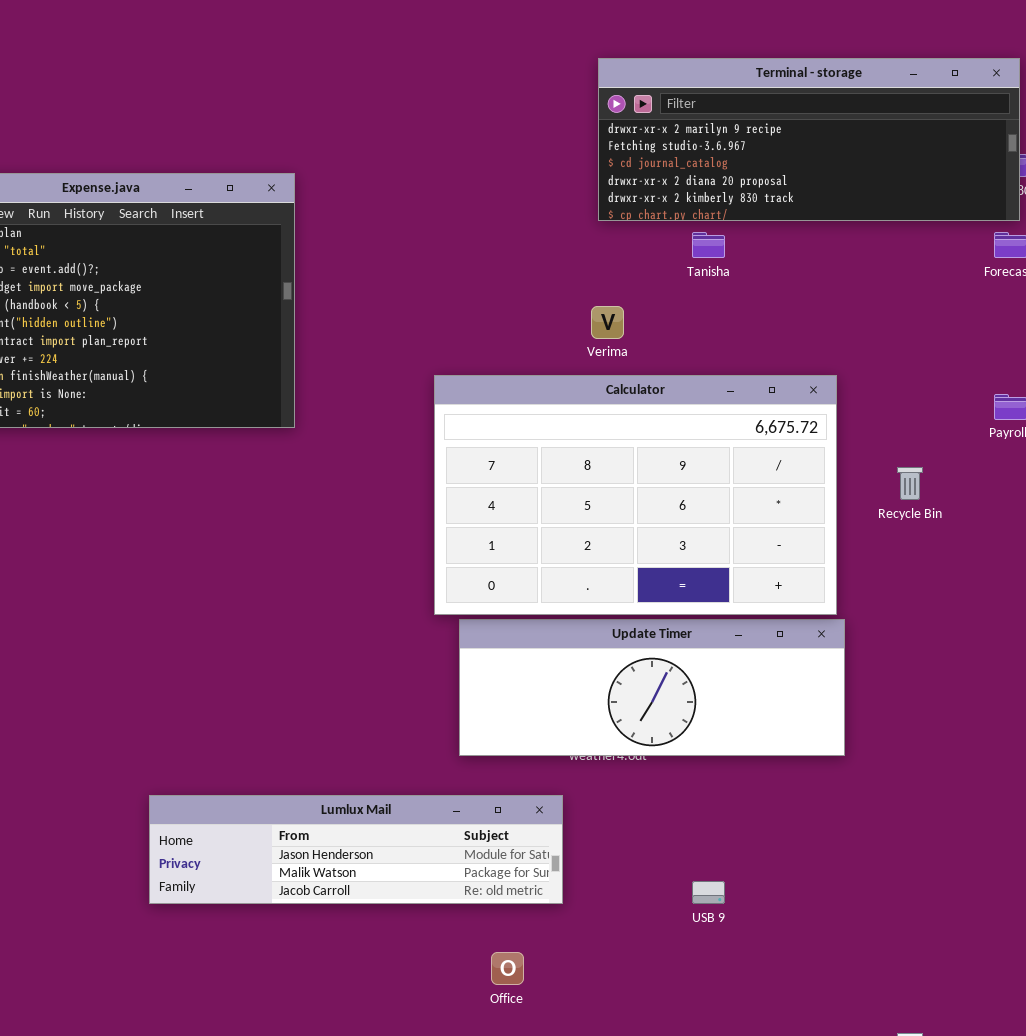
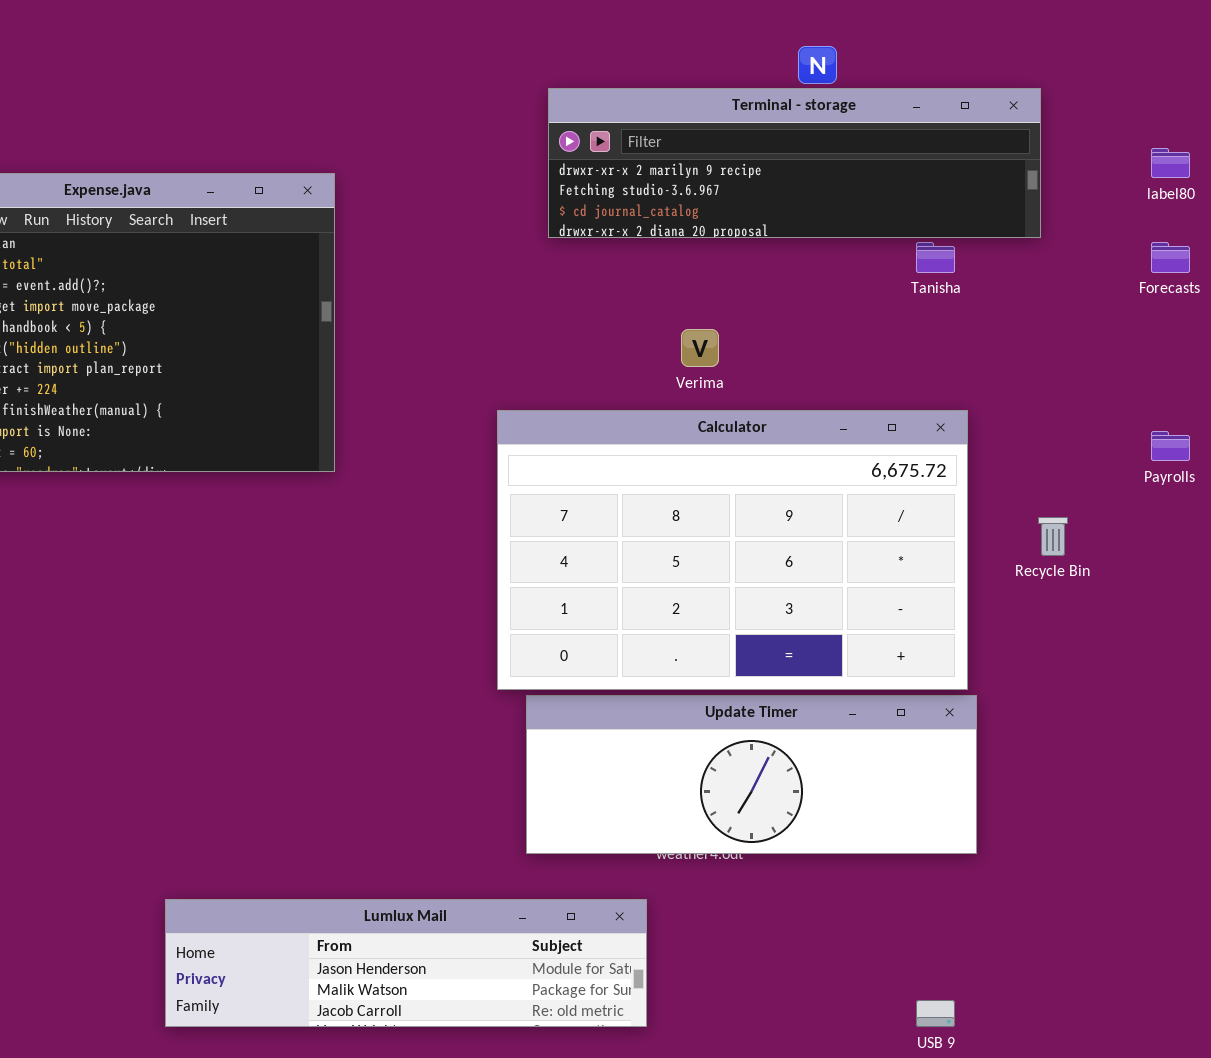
Terminal - storage: [598,58,1020,221] -> [548,88,1041,238], moved, resized
Tanisha: [692,232,725,258] -> [916,242,955,273], moved
USB 9: [692,881,725,904] -> [916,1000,955,1027], moved

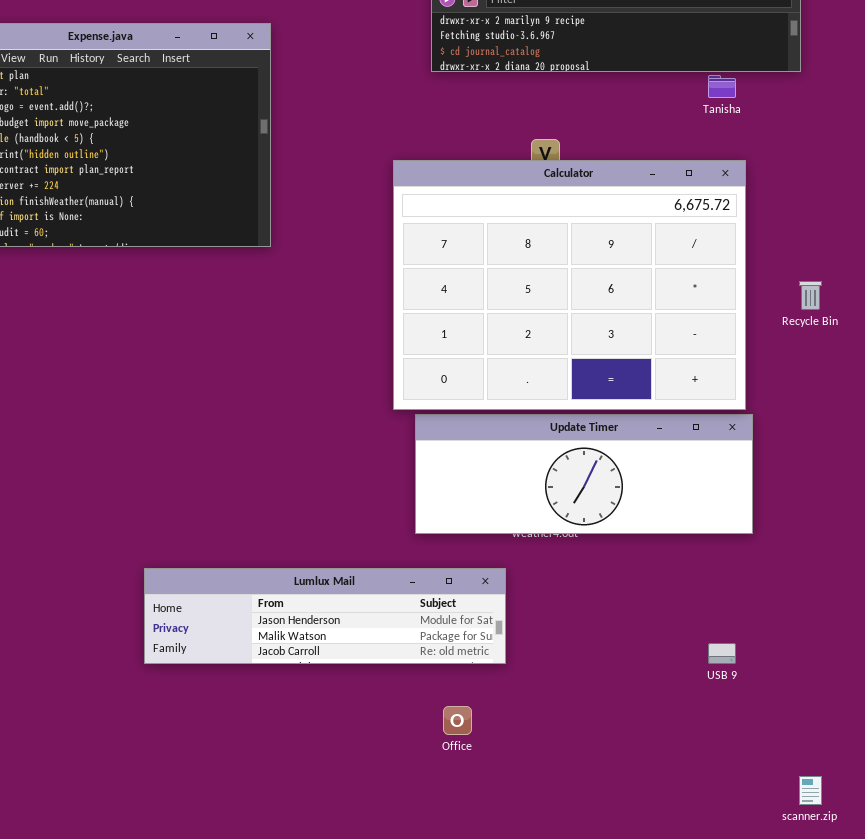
Calculator: [497,410,968,690] -> [393,160,746,410], resized

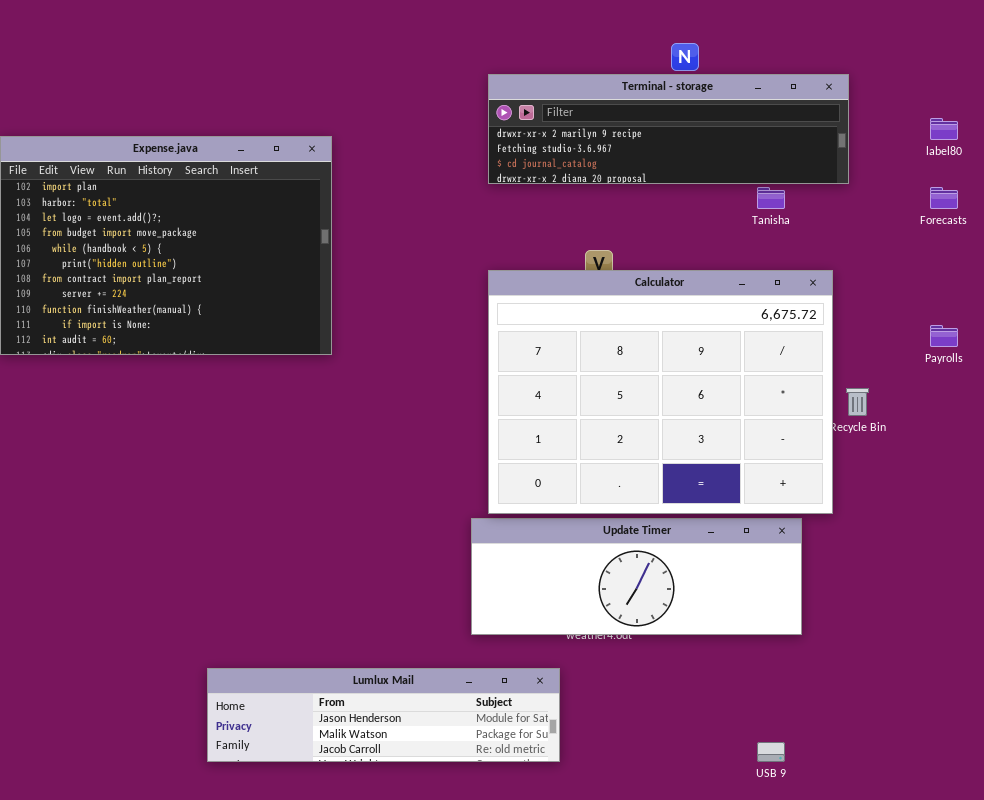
Calculator: [393,160,746,410] -> [488,270,833,514], moved

